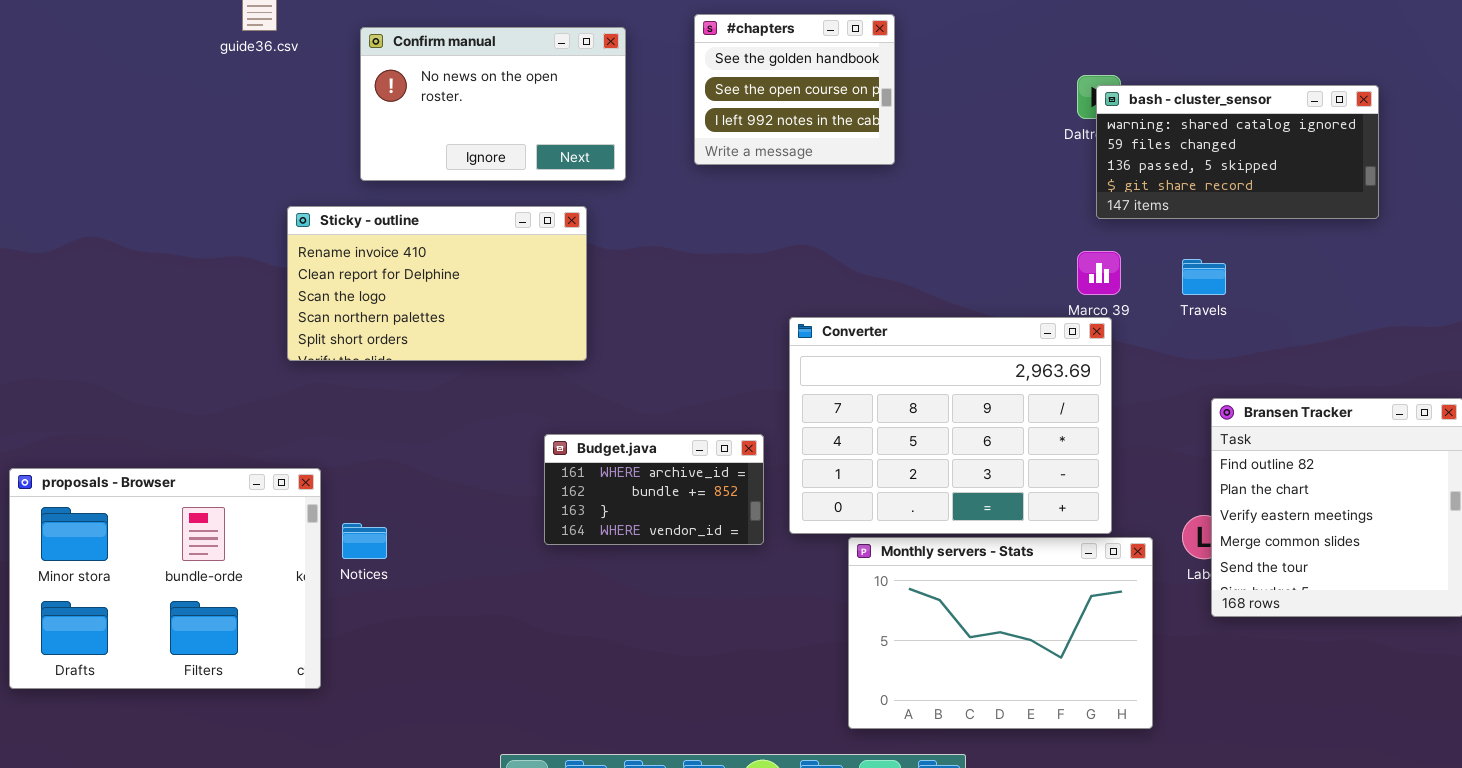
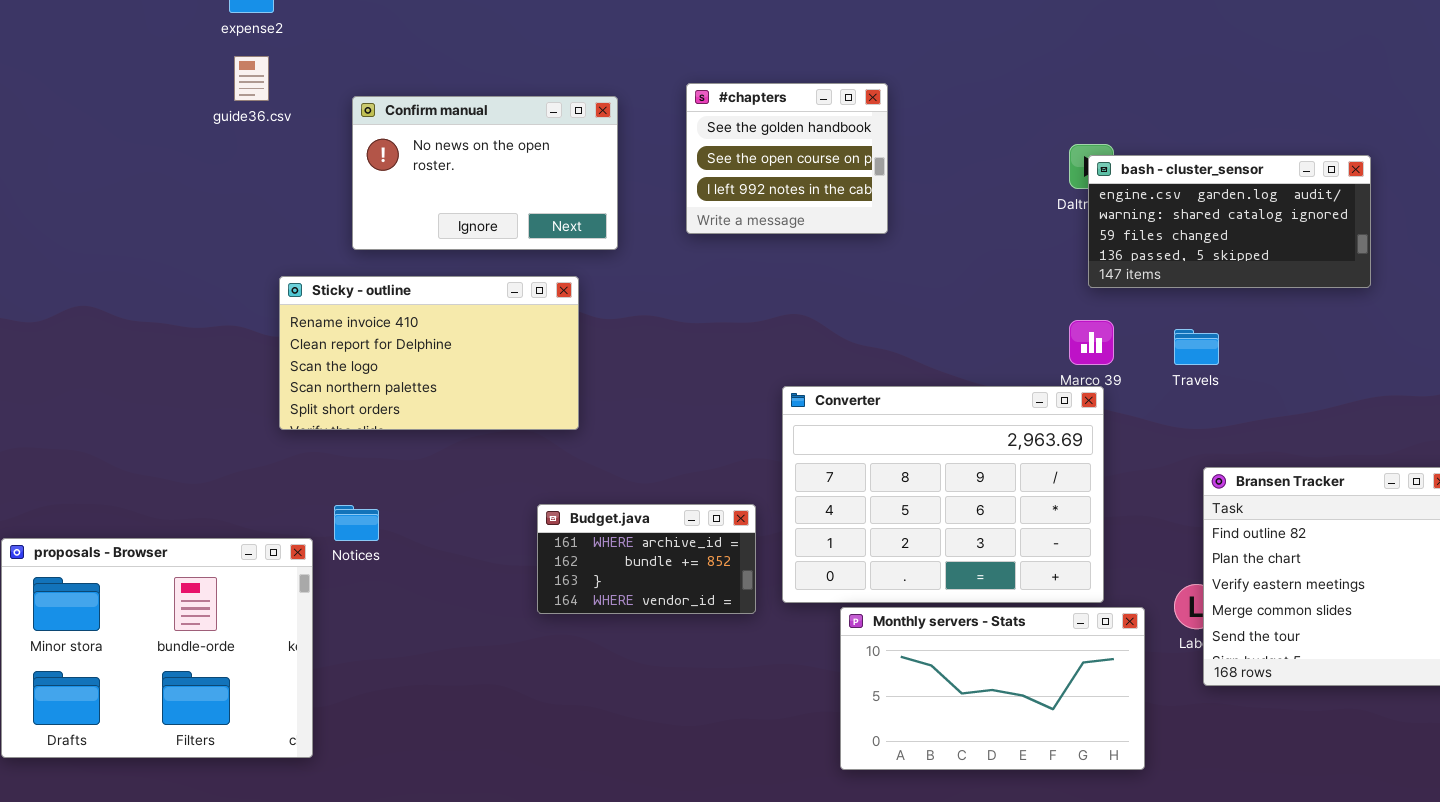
bash - cluster_sensor: [1096,85,1379,219] -> [1088,155,1371,288], scrolled up 1 row
Notices: [342,523,387,559] -> [334,505,379,541], moved
Monthly servers - Stats: [848,537,1153,729] -> [840,607,1145,770], resized

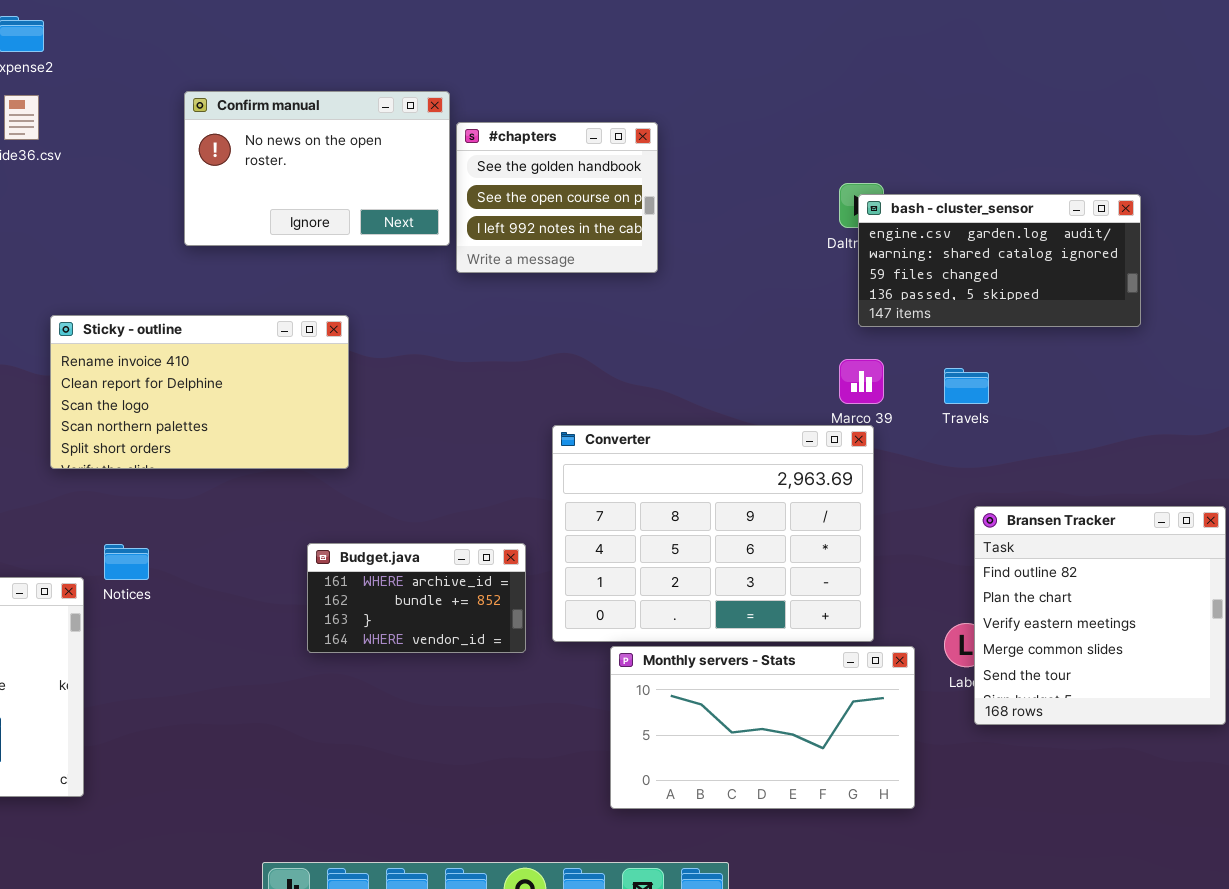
Confirm manual: [352,96,618,250] -> [184,91,450,246], moved

